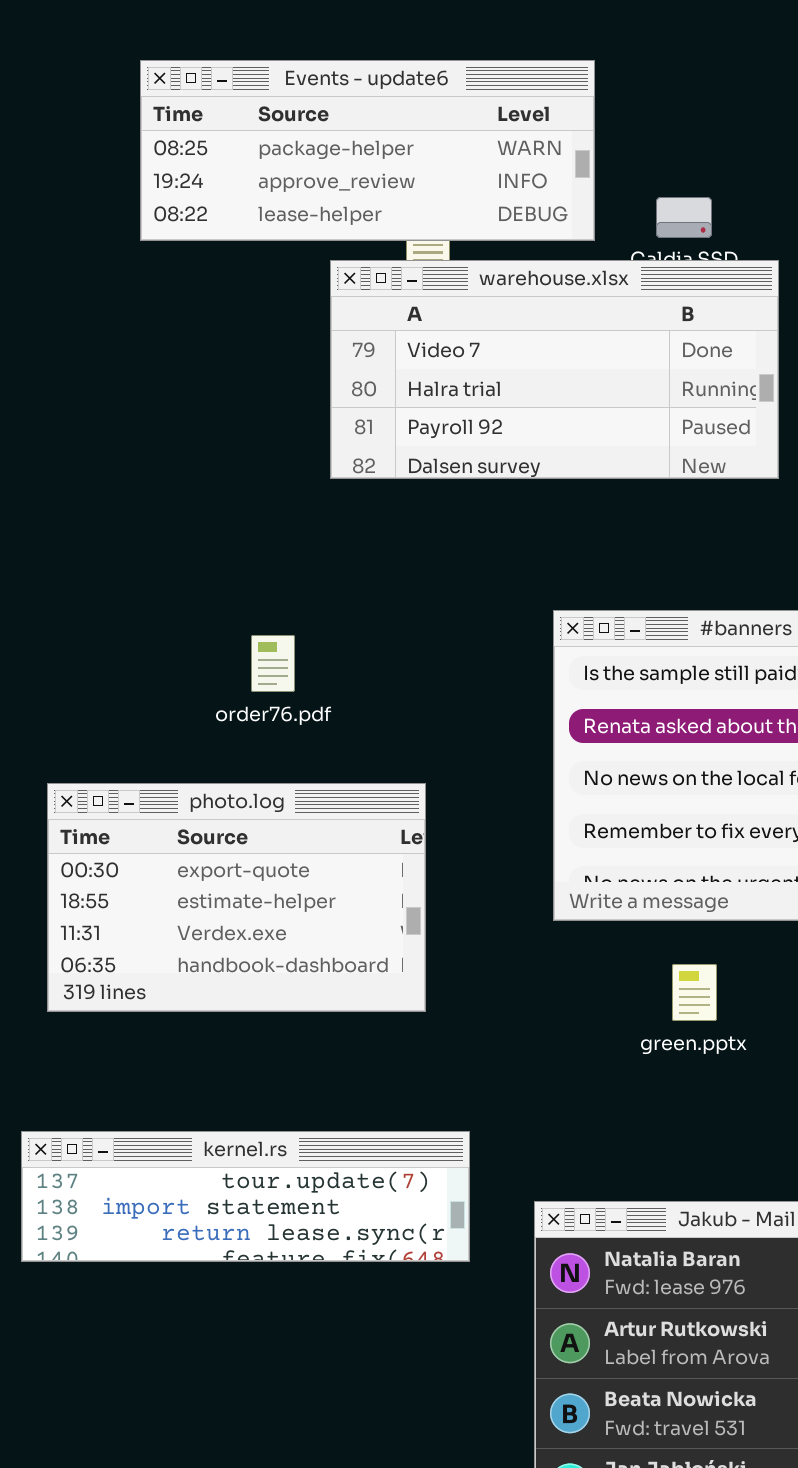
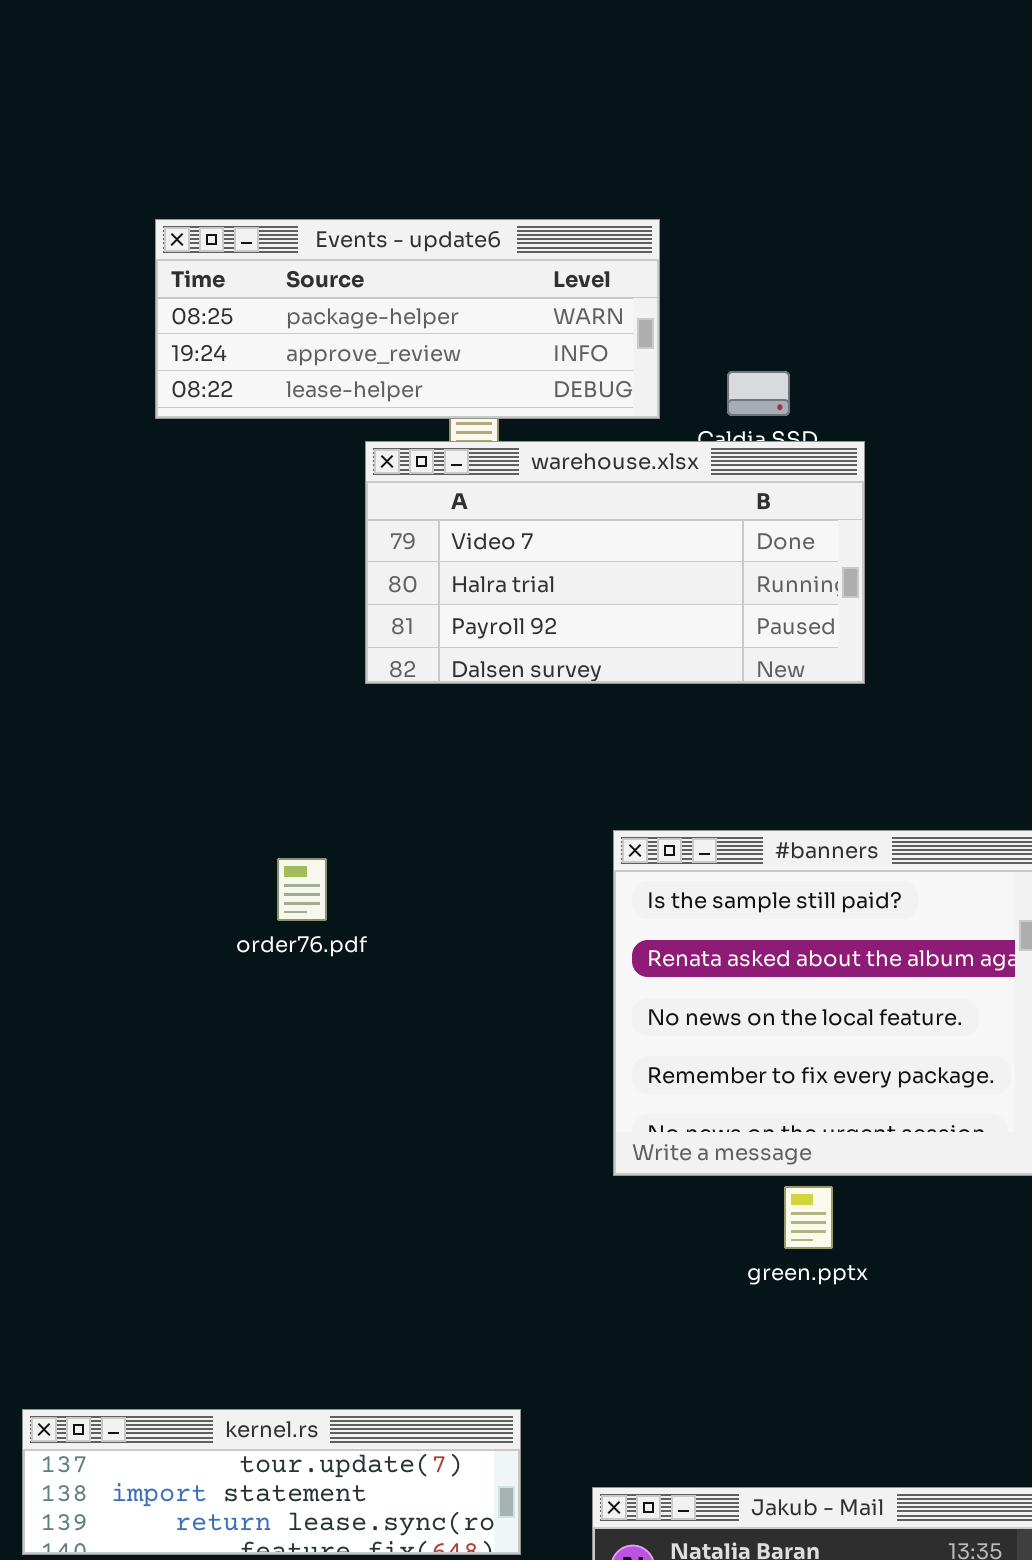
photo.log: [47,783,426,1012] -> none, closed
green.pptx: [672,964,717,1021] -> [784,1186,833,1249], moved

